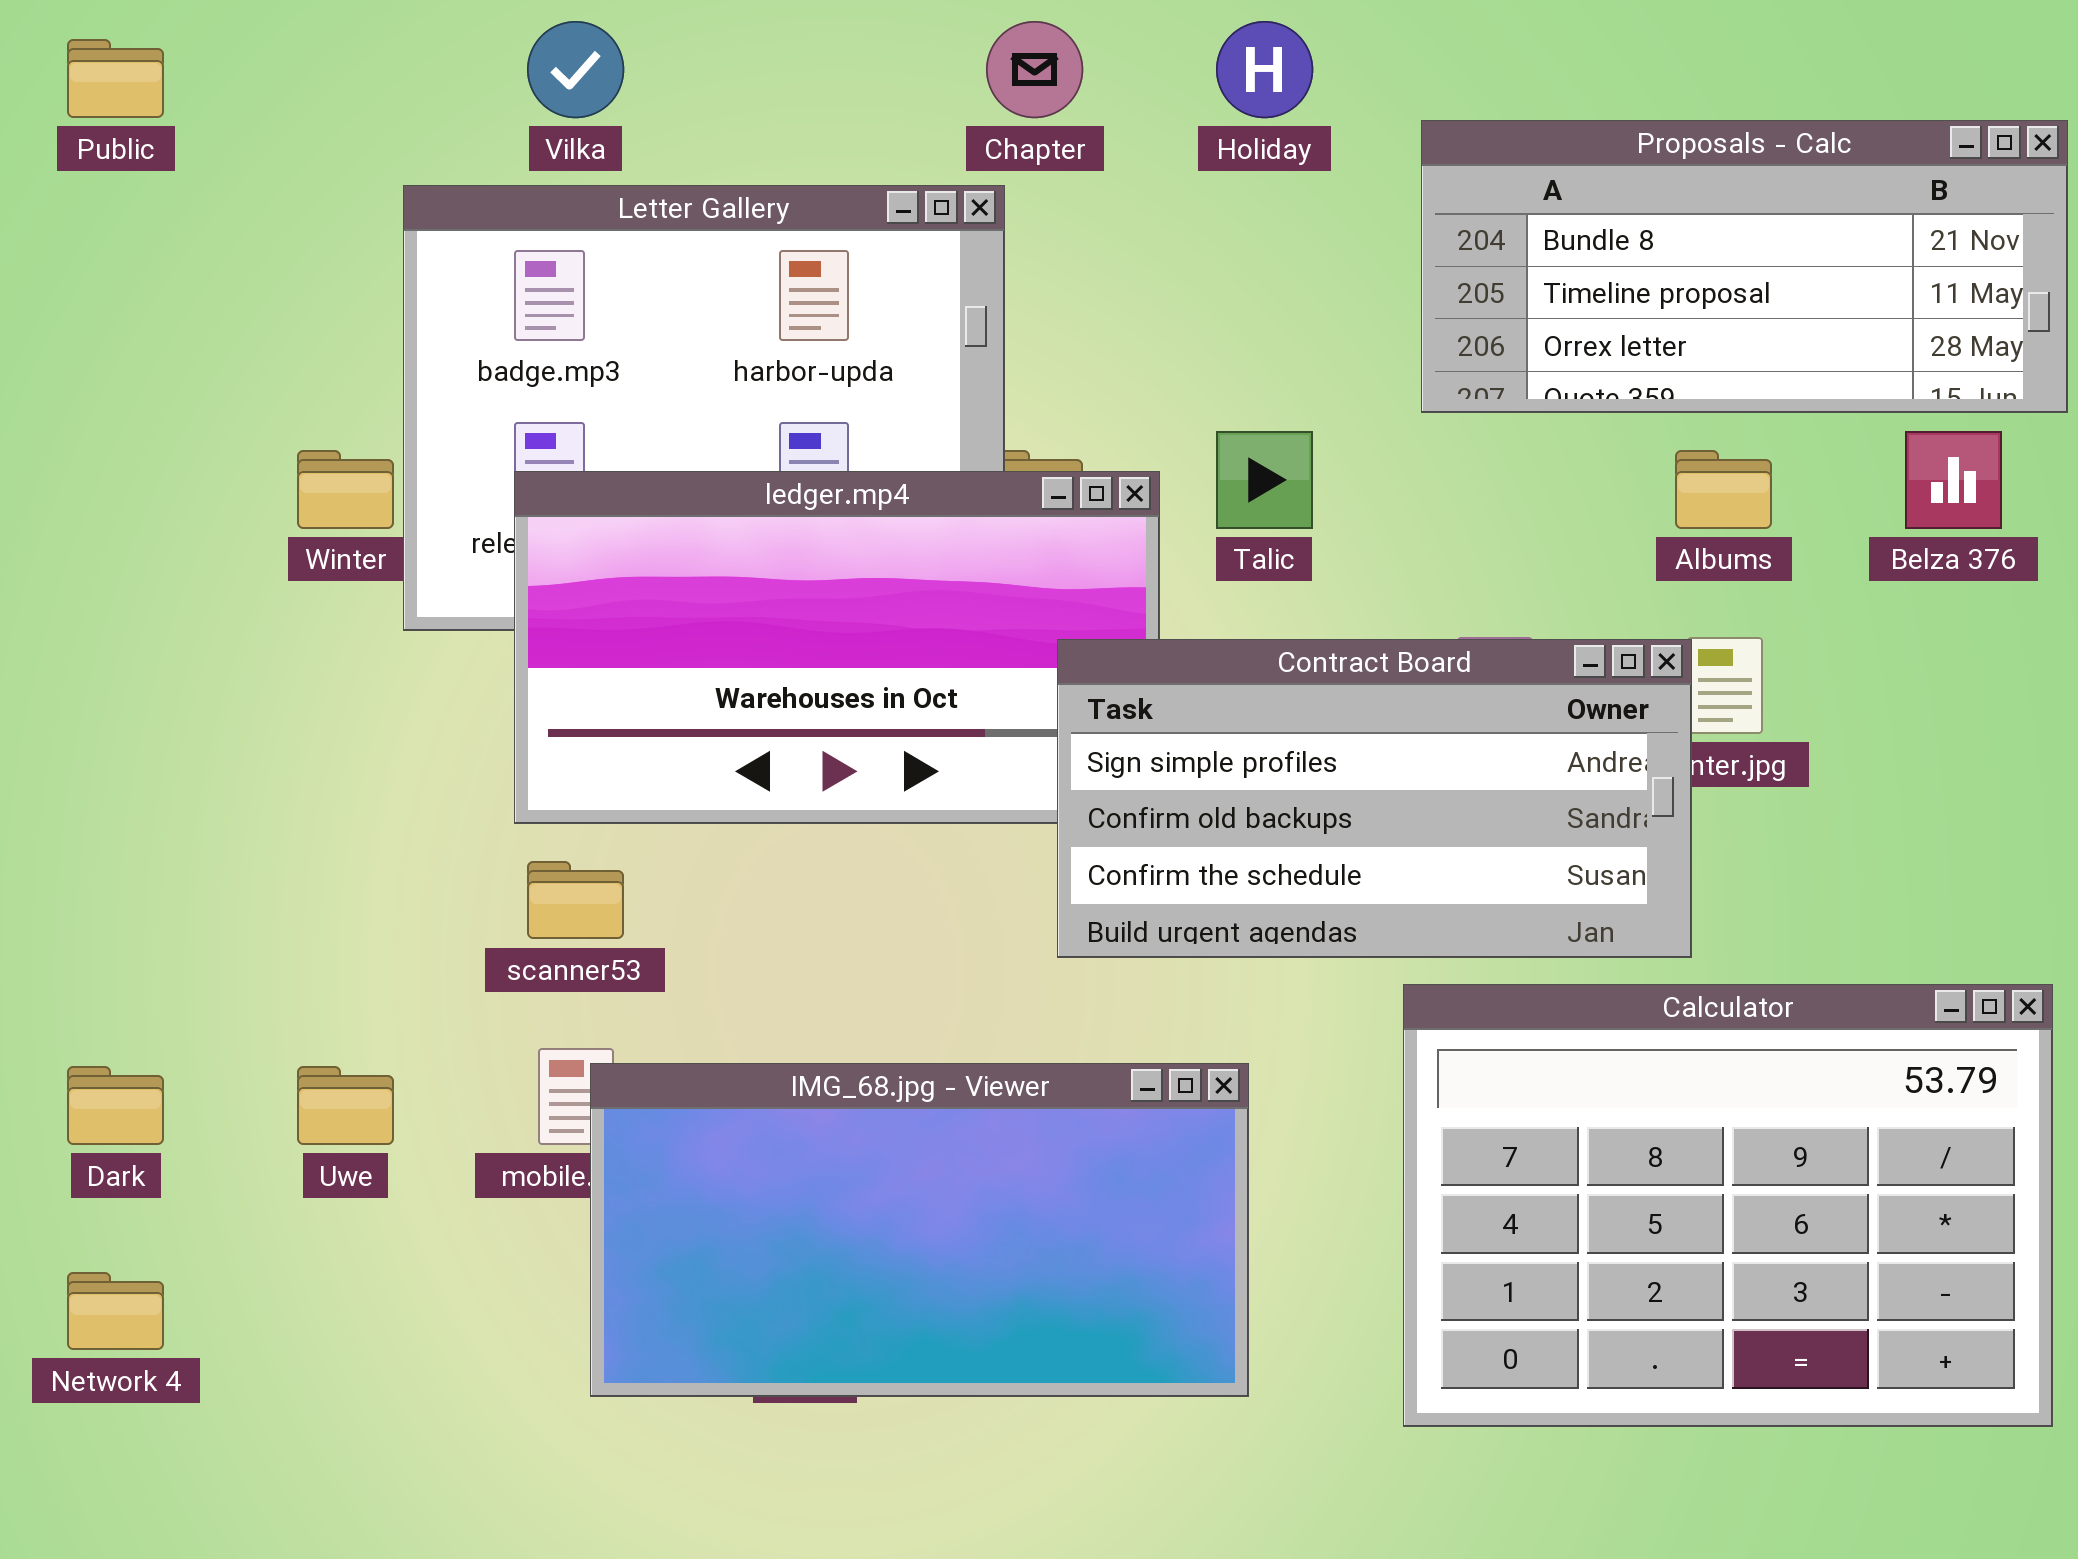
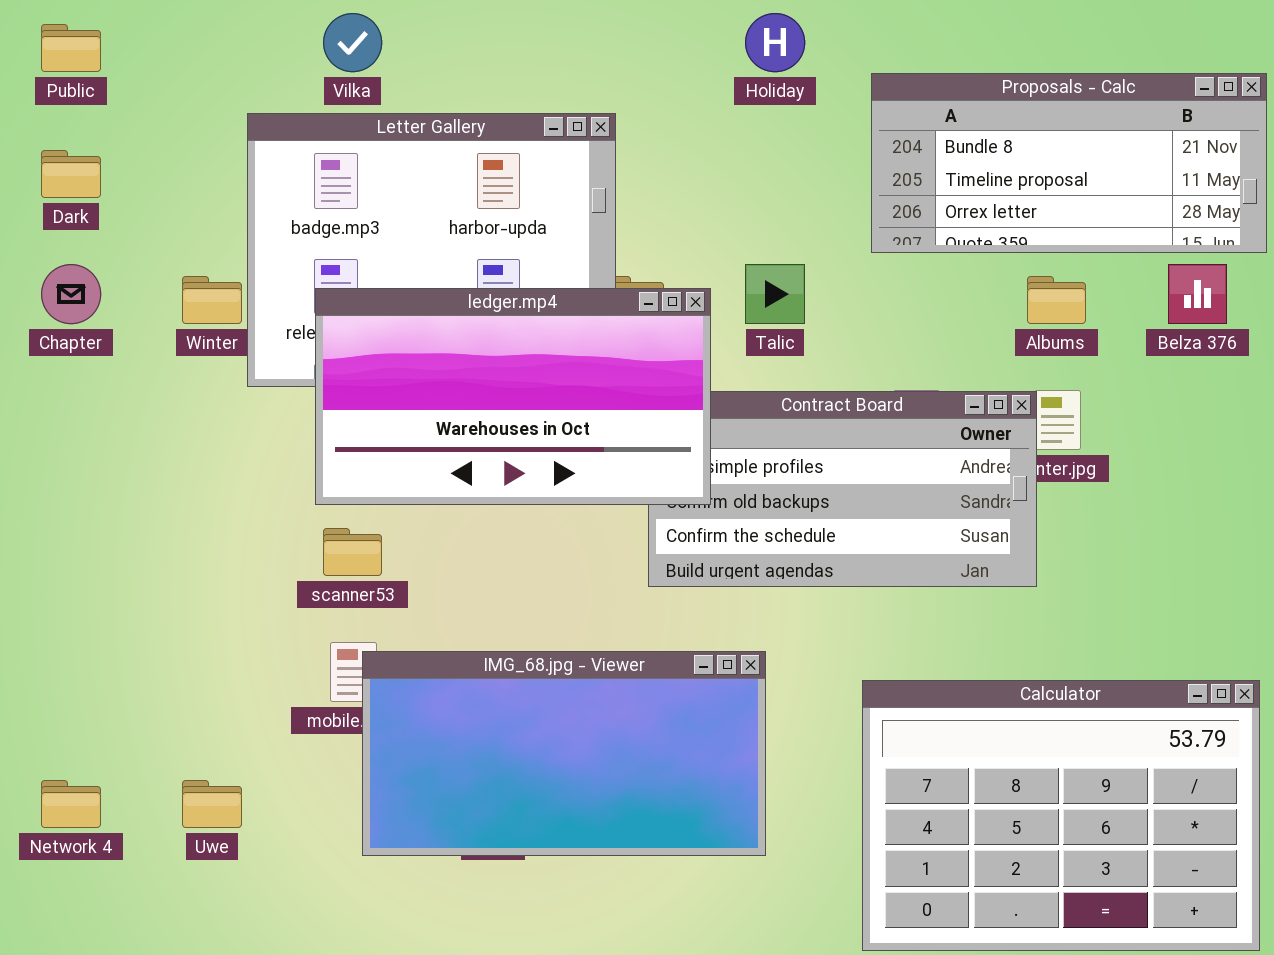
Chapter: [986,21,1083,118] -> [41,264,101,324], moved
ledger.mp4: [514,471,1160,824] -> [315,288,711,505], raised
Calculator: [1403,984,2053,1427] -> [862,680,1260,951], moved
Dark: [67,1066,164,1145] -> [41,150,101,198], moved
Uwe: [297,1066,394,1145] -> [182,780,242,828], moved

